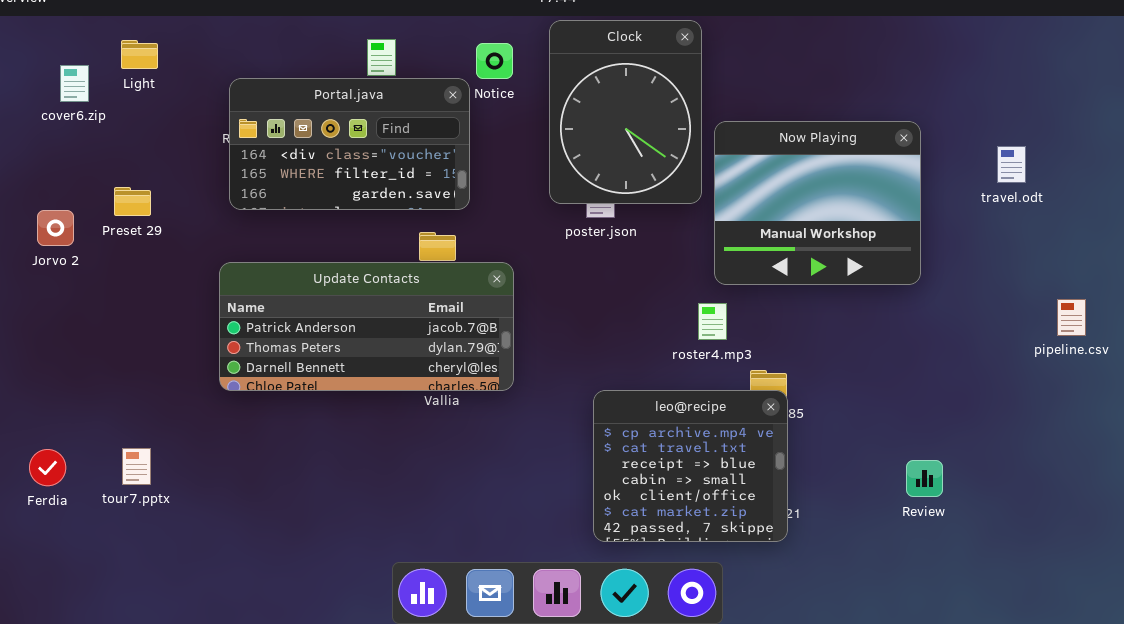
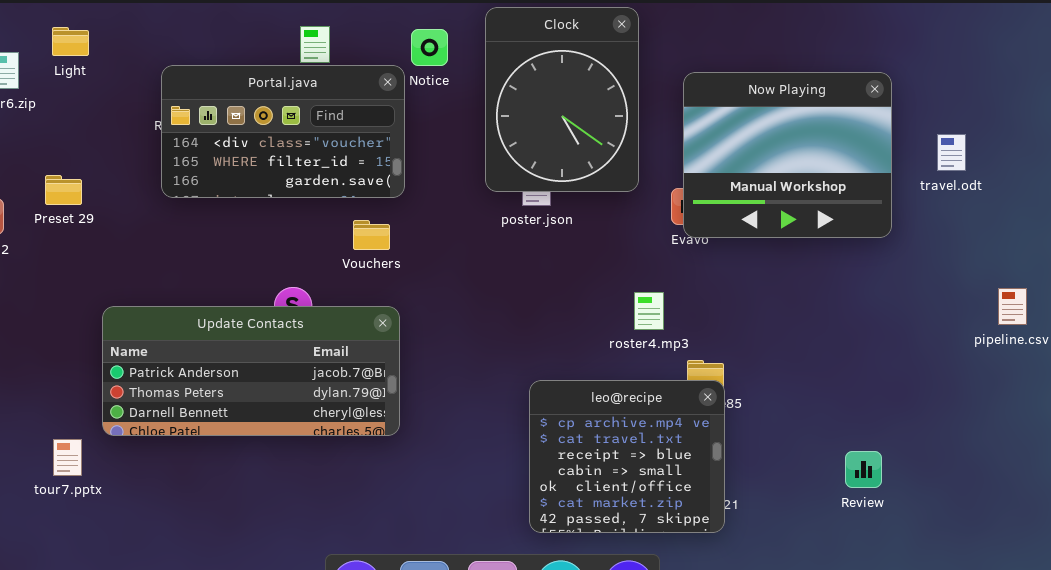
Now Playing: [714,121,921,285] -> [683,72,892,238], moved
Update Contacts: [219,262,514,391] -> [102,306,400,436], moved

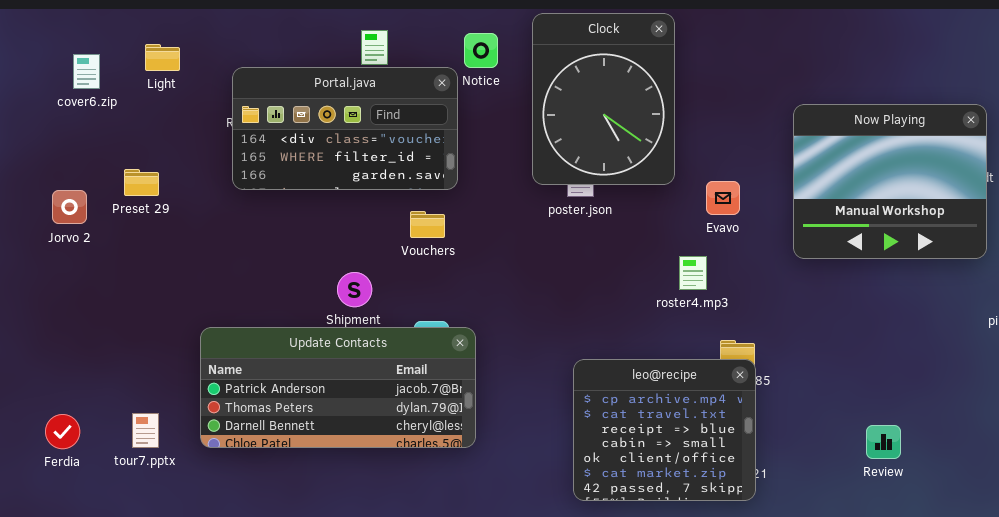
Light: [52,27,89,56] -> [145,44,180,71], moved
Now Playing: [683,72,892,238] -> [793,104,987,259], moved
roster4.mp3: [634,292,664,330] -> [679,256,707,290], moved
Update Contacts: [102,306,400,436] -> [200,327,476,448], moved

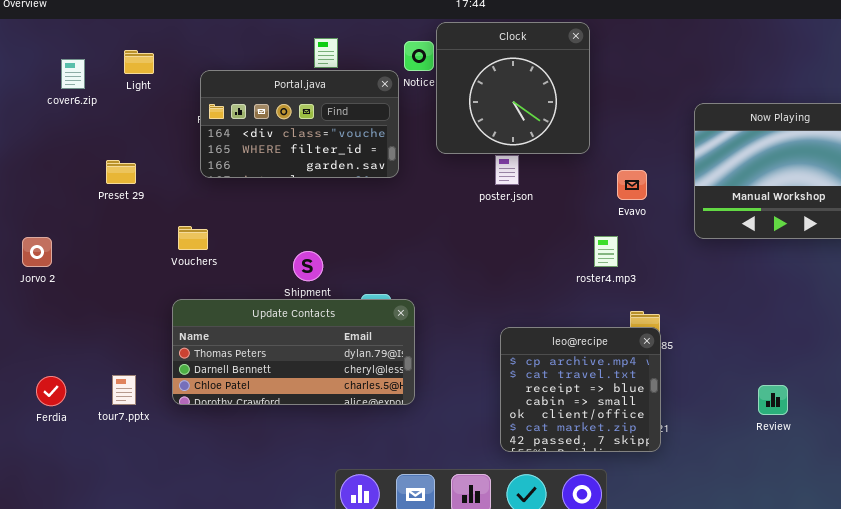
Clock: [532,13,675,185] -> [436,22,590,154], resized
Jorvo 2: [52,190,87,224] -> [22,237,52,267], moved
Vouchers: [410,211,445,238] -> [178,226,208,250], moved
Update Contacts: [200,327,476,448] -> [172,299,415,405], scrolled down 1 row

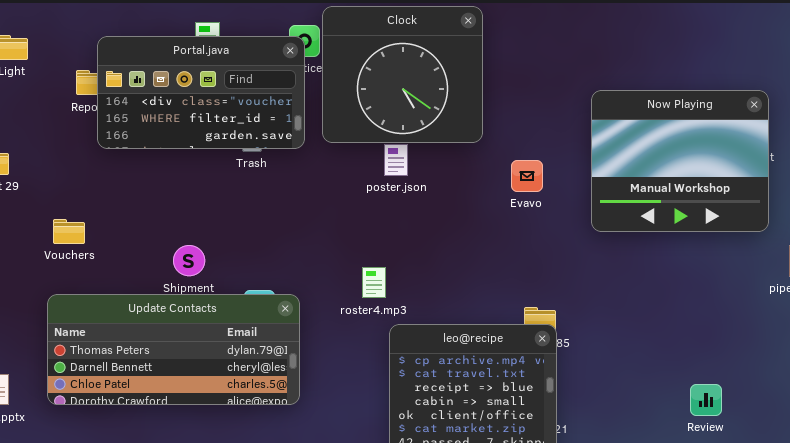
Portal.java: [200,70,399,178] -> [97,36,305,149], moved
roster4.mp3: [594,236,618,267] -> [362,267,386,298], moved
Review: [758,385,788,415] -> [690,384,722,416], moved

